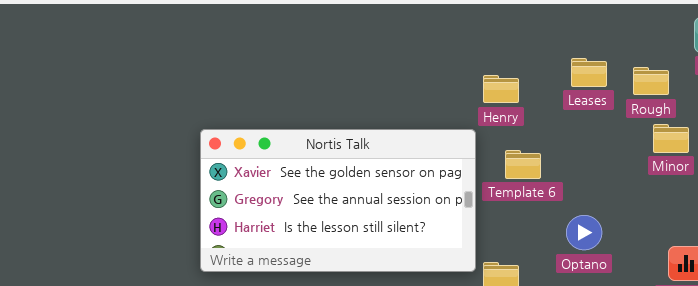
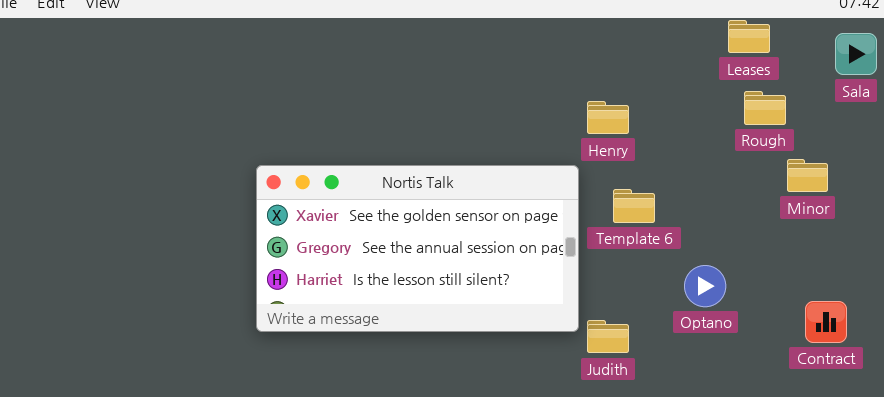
Leases: [571,58,607,87] -> [728,20,770,53], moved
Rough: [633,67,669,95] -> [744,91,786,125], moved

